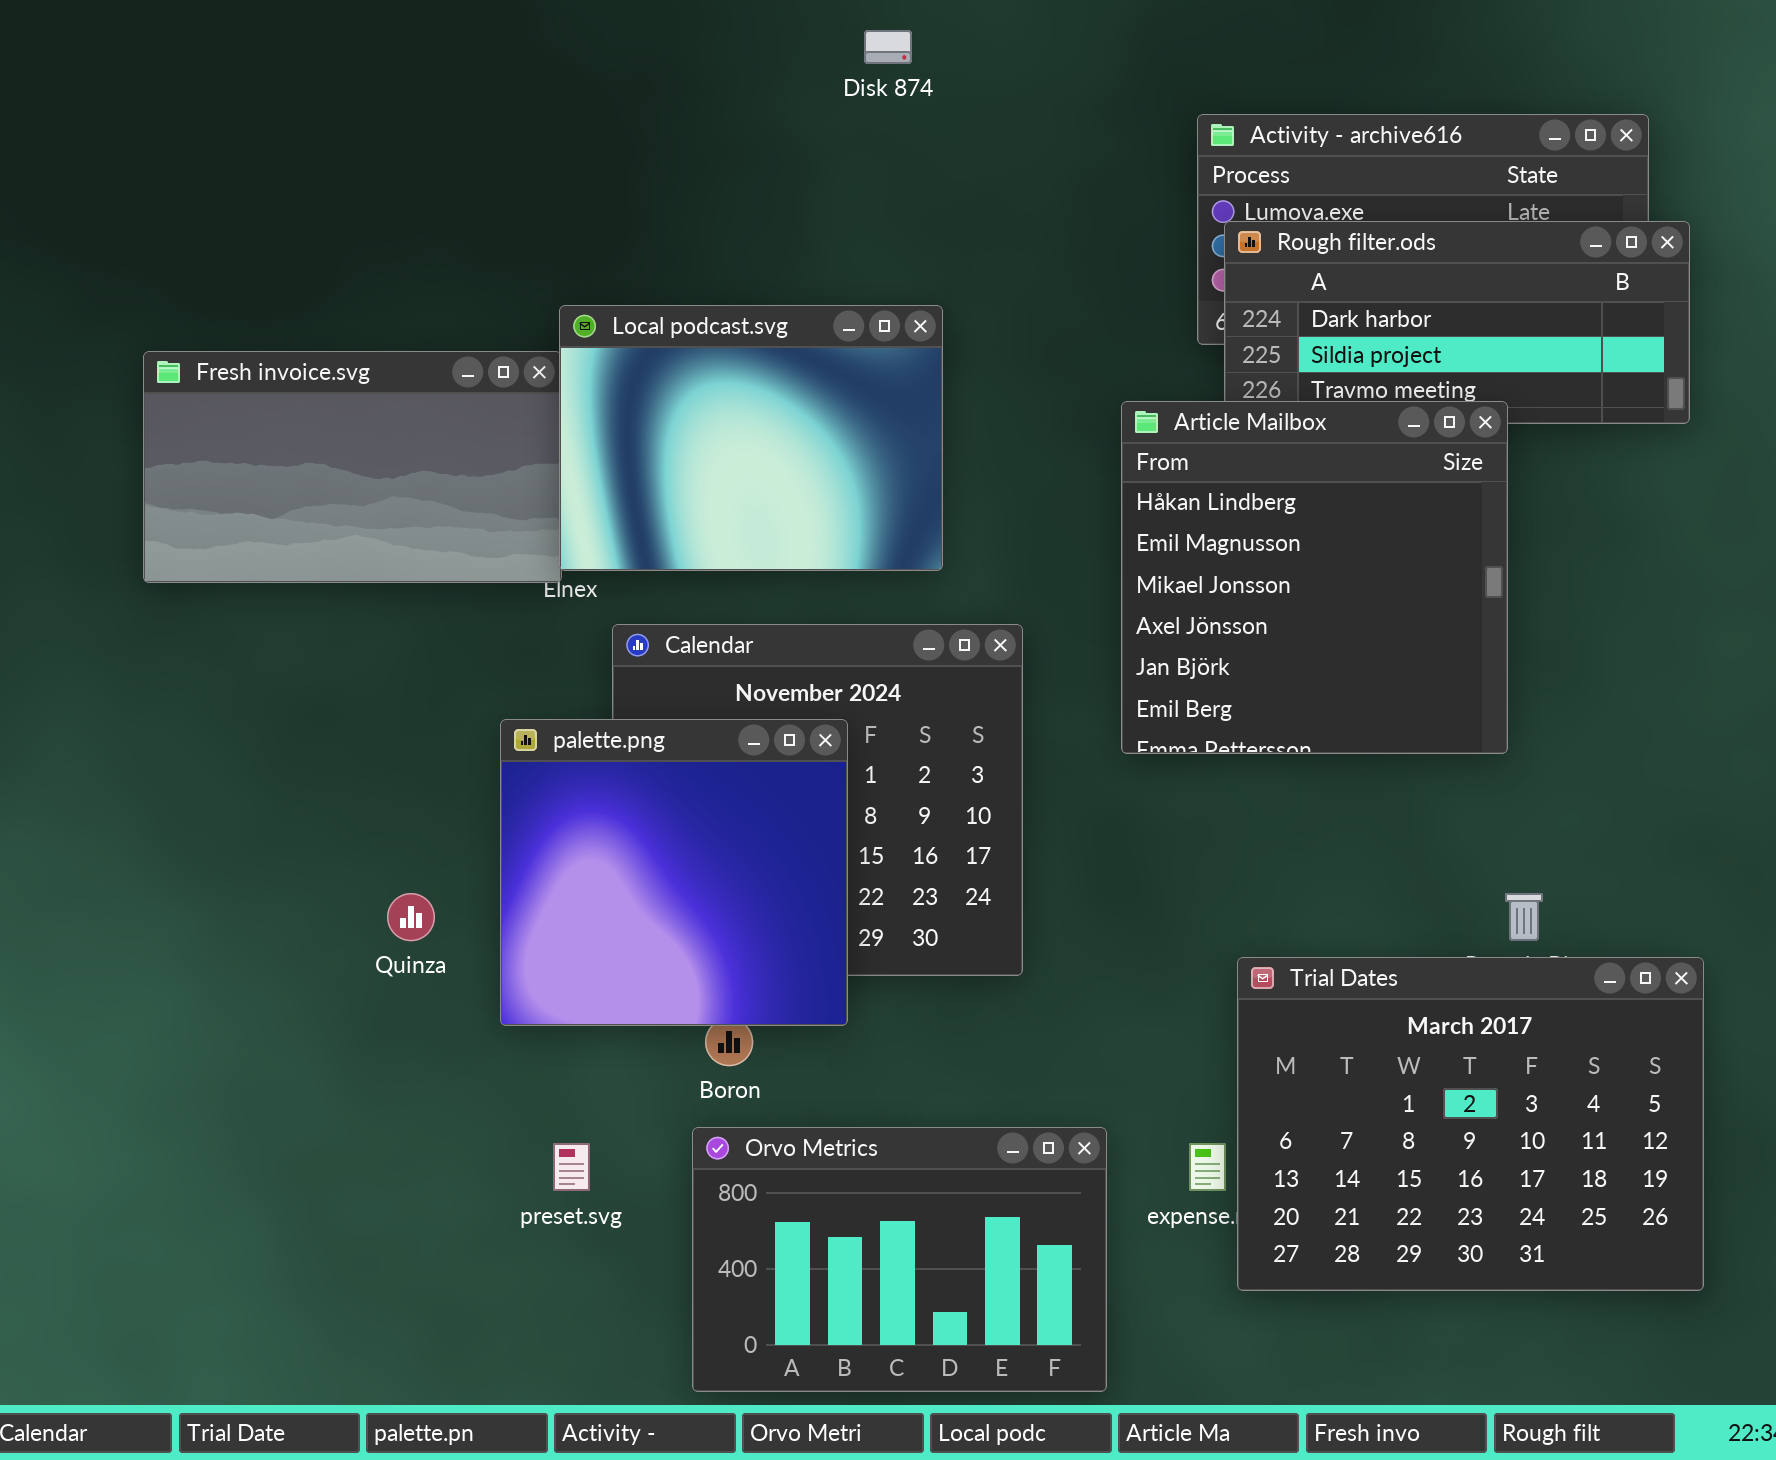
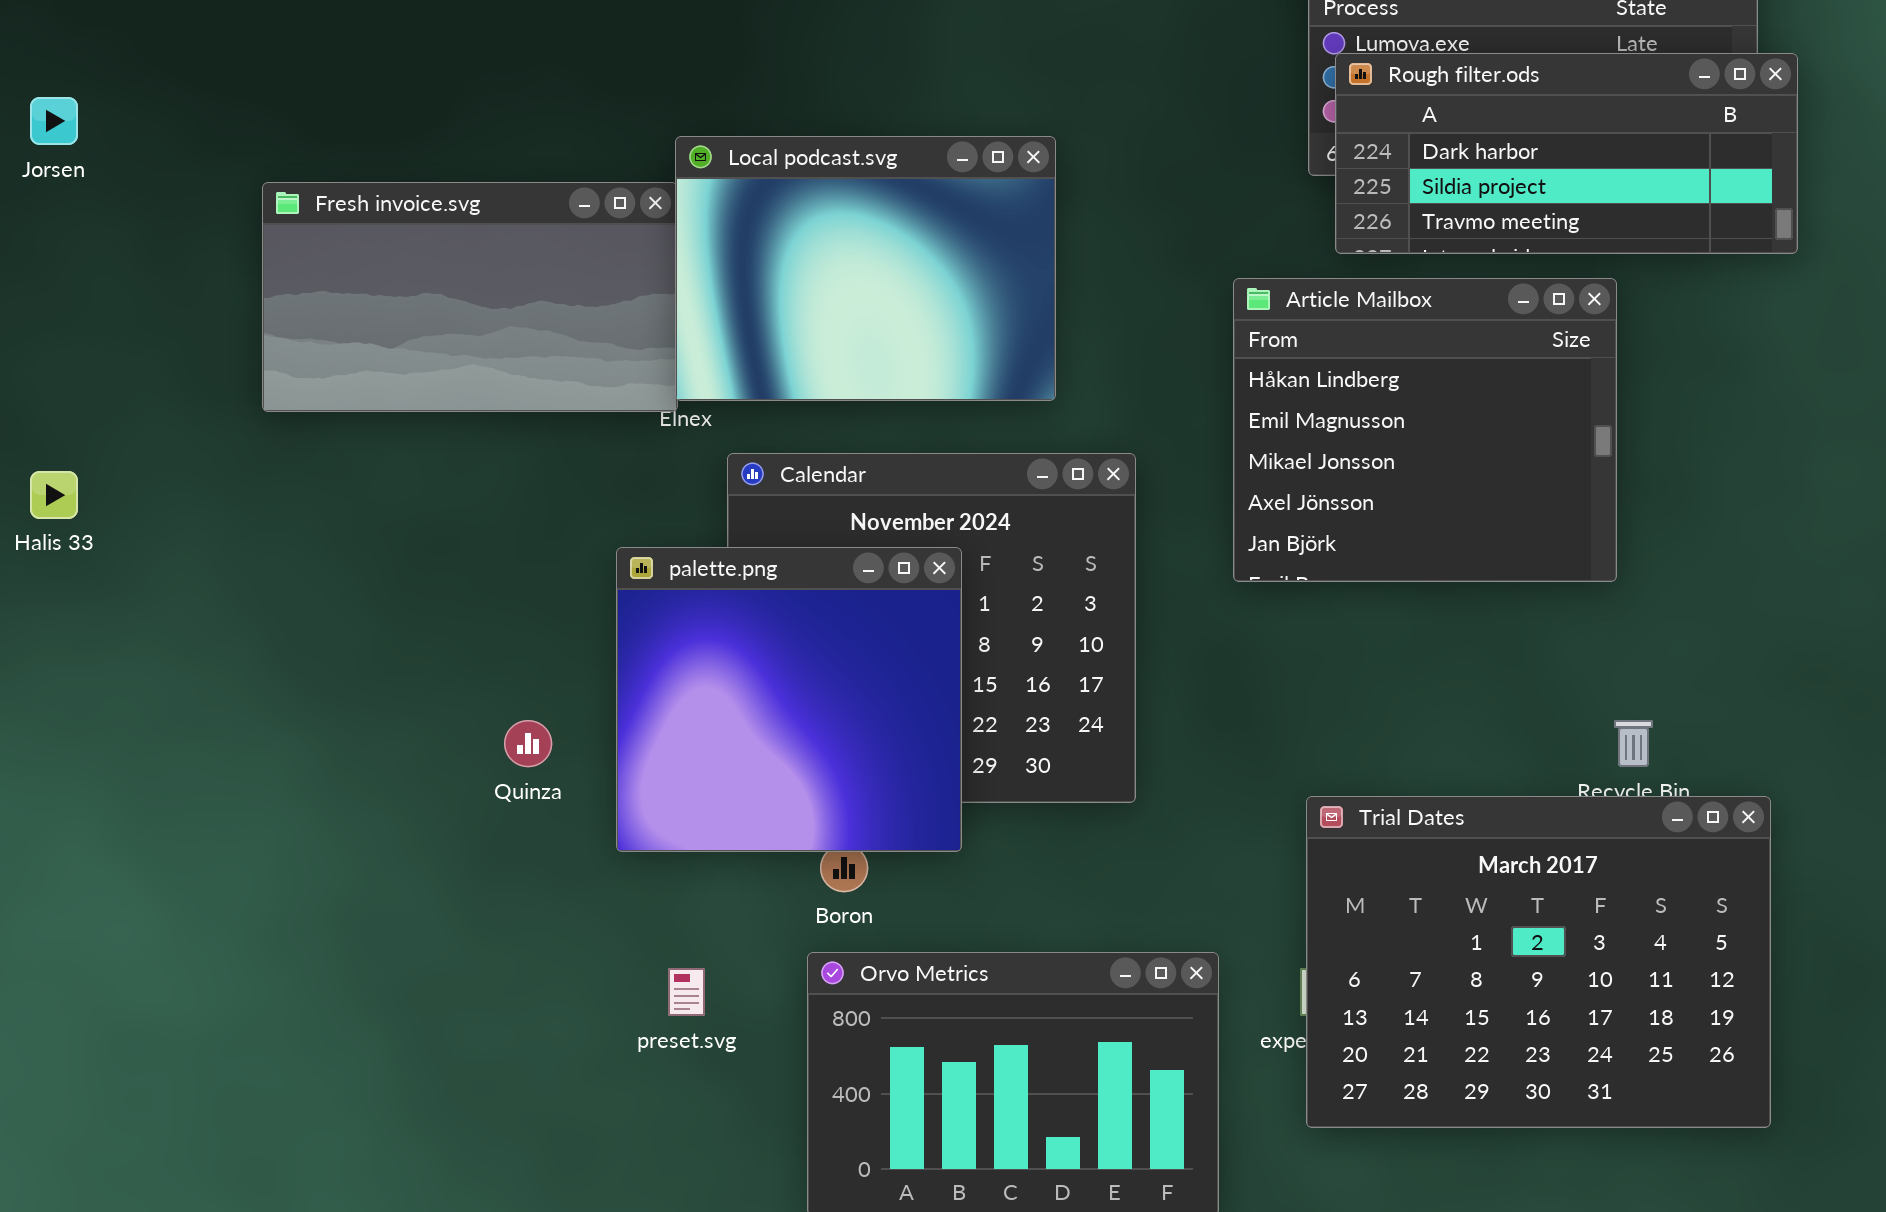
Article Mailbox: [1121,401,1508,754] -> [1233,278,1617,582], resized
Trial Dates: [1237,957,1704,1291] -> [1306,796,1771,1128], moved

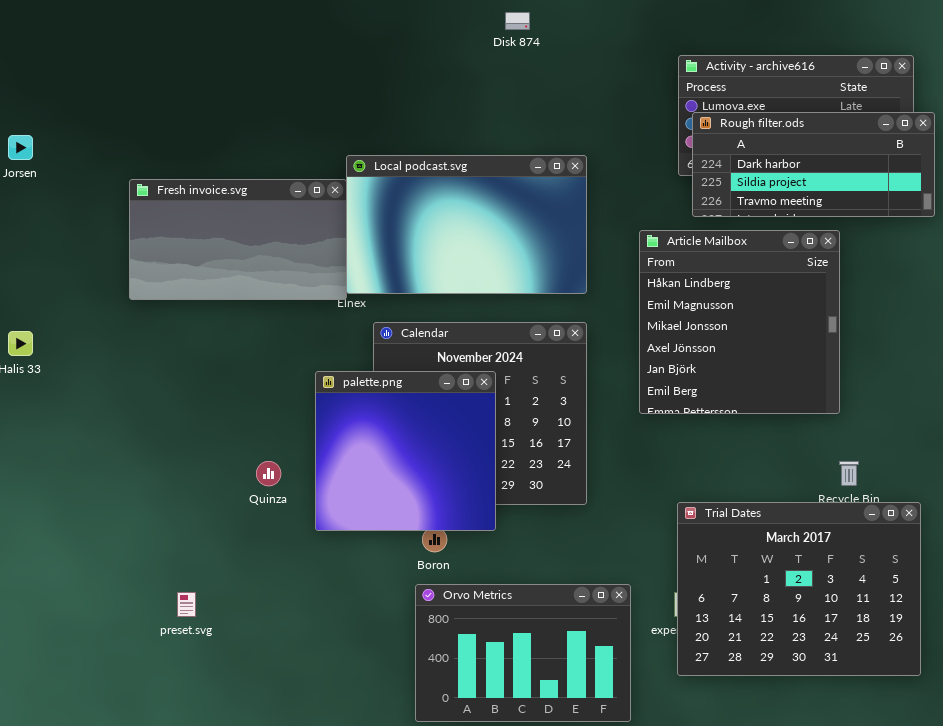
Local podcast.svg: [675,136,1056,401] -> [346,155,587,294], resized
Article Mailbox: [1233,278,1617,582] -> [639,230,840,414], resized
preset.svg: [668,968,705,1016] -> [177,592,196,617], moved

